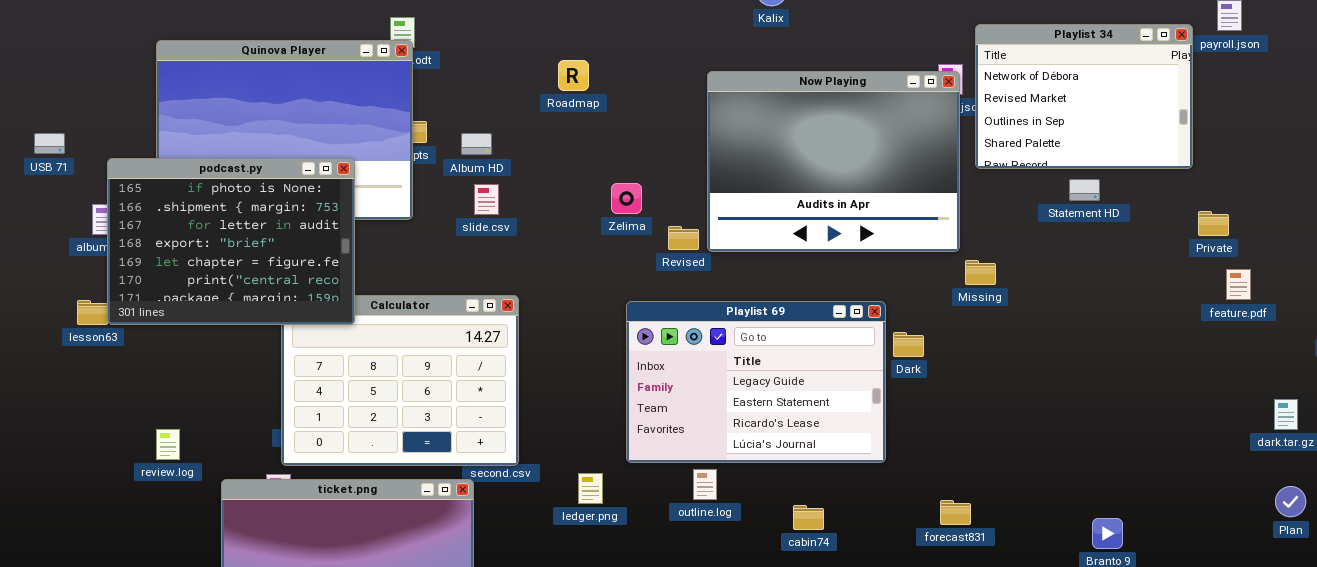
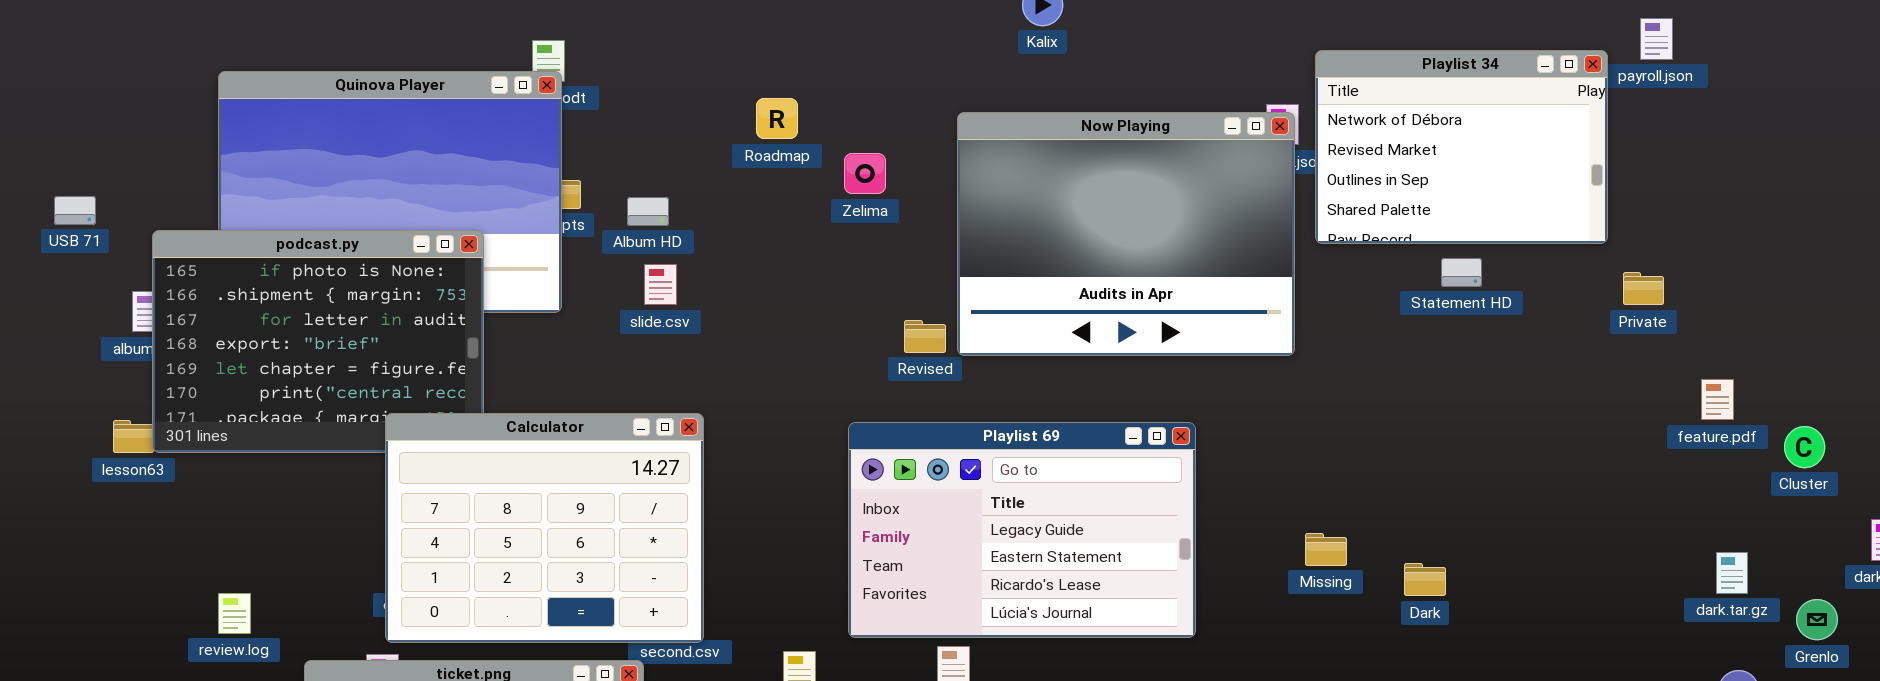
Zelima: [611,183,642,214] -> [844,153,886,194], moved
Private: [1198,211,1229,236] -> [1623,272,1664,305], moved
Missing: [965,260,996,285] -> [1305,533,1347,566], moved
feature.pdf: [1226,269,1251,300] -> [1701,379,1734,420], moved
Calculator: [281,295,519,466] -> [385,413,704,643], raised
Dark: [893,332,924,357] -> [1404,563,1446,596], moved

